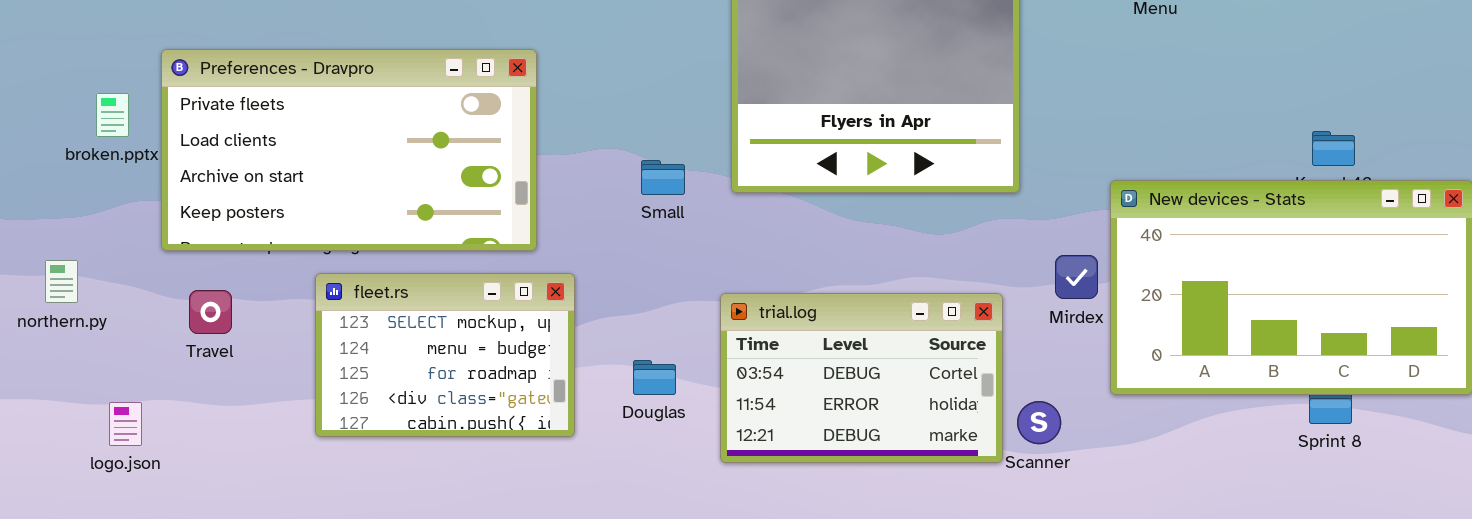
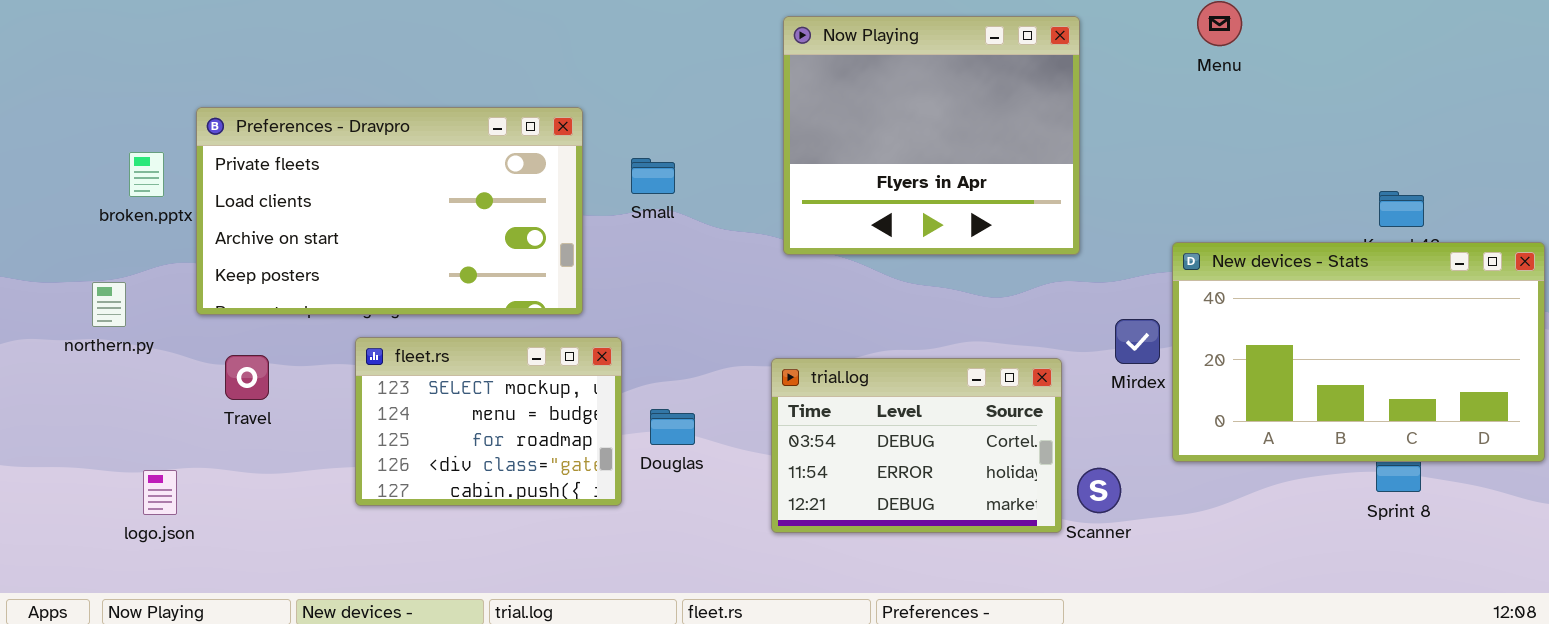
Small: [641,160,685,195] -> [631,158,675,194], moved
northern.py: [45,260,78,303] -> [92,282,126,327], moved
Douglas: [633,360,676,395] -> [650,409,695,445], moved

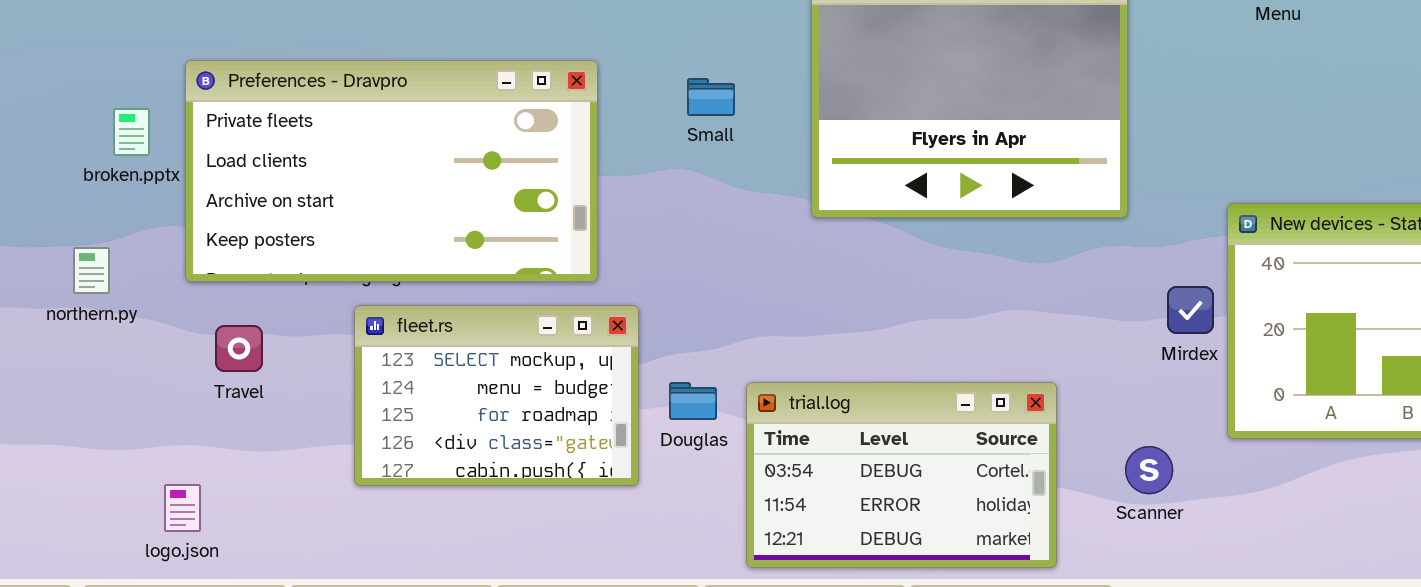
Small: [631,158,675,194] -> [687,78,735,116], moved
trial.log: [771,358,1062,533] -> [746,382,1057,568], moved
logo.json: [143,470,177,515] -> [164,484,201,532], moved

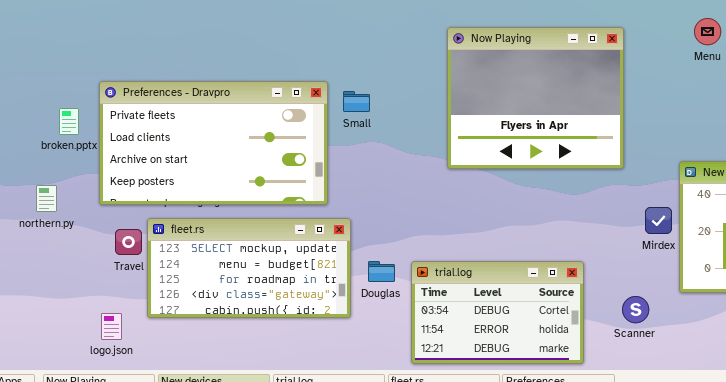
Small: [687,78,735,116] -> [343,91,370,112], moved
fleet.rs: [354,305,639,486] -> [147,218,351,318], resized
logo.json: [164,484,201,532] -> [101,313,122,340], moved

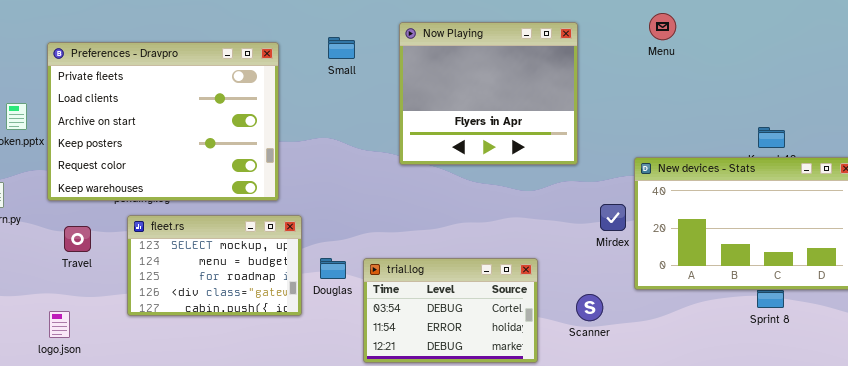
Preferences - Dravpro: [99,81,328,205] -> [47,42,279,201], resized
Small: [343,91,370,112] -> [328,37,355,59], moved
fleet.rs: [147,218,351,318] -> [127,215,302,316], resized

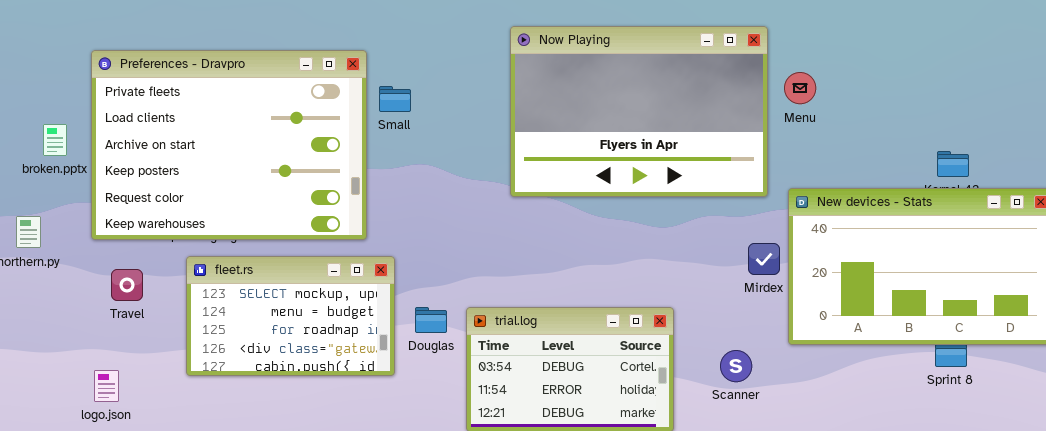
Menu: [649,13,676,40] -> [784,72,816,104], moved
Now Playing: [399,22,578,165] -> [510,26,768,197], resized
Small: [328,37,355,59] -> [379,86,411,112], moved

